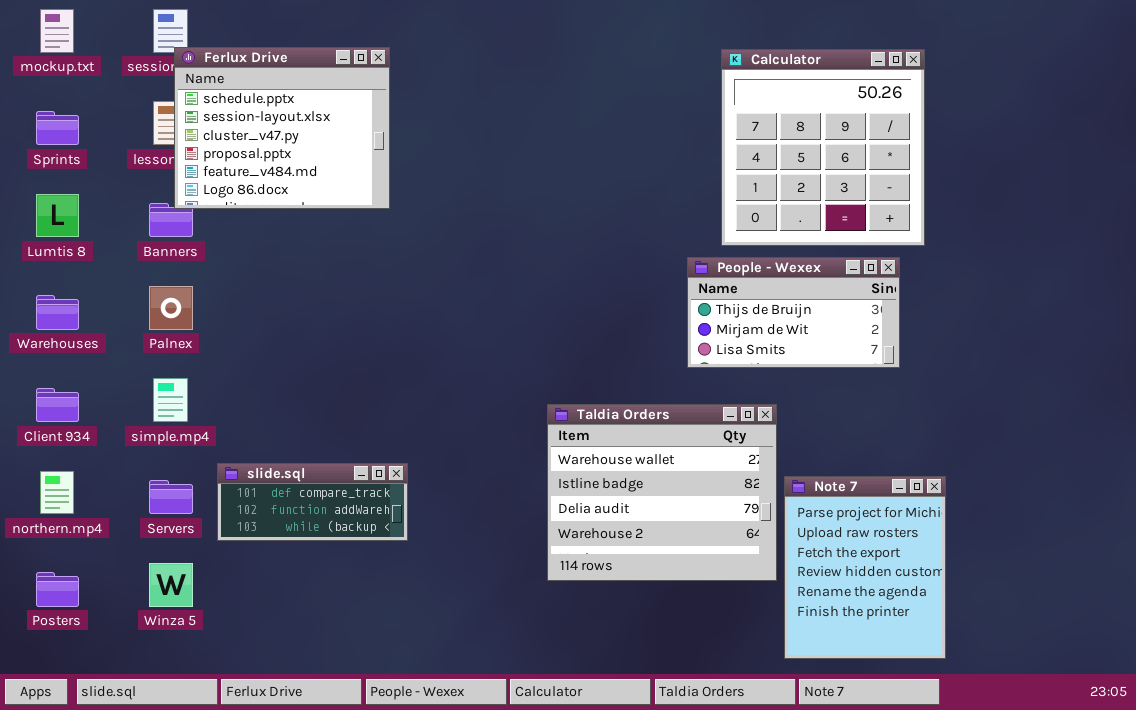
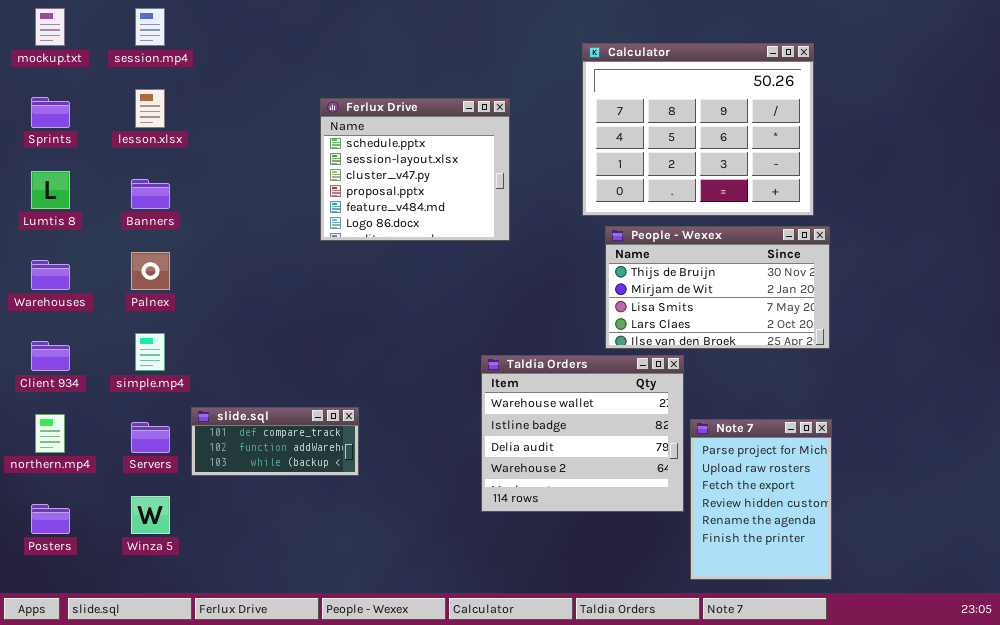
Ferlux Drive: [174,47,390,209] -> [320,98,510,241], moved
Calculator: [721,49,925,246] -> [582,43,814,216], resized
People - Wexex: [687,257,900,368] -> [605,226,830,349], resized

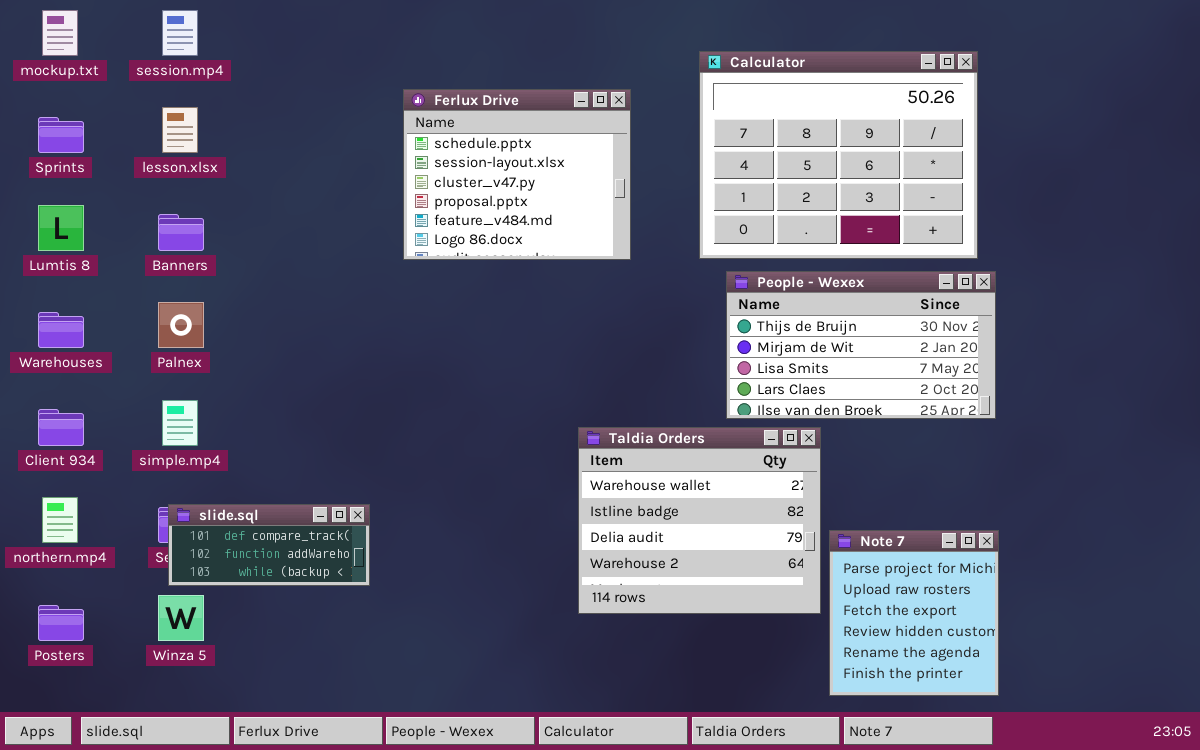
Ferlux Drive: [320,98,510,241] -> [403,89,631,260], moved
slide.sql: [191,407,359,476] -> [168,504,370,586], moved
Note 7: [690,419,832,580] -> [829,530,999,696], resized

